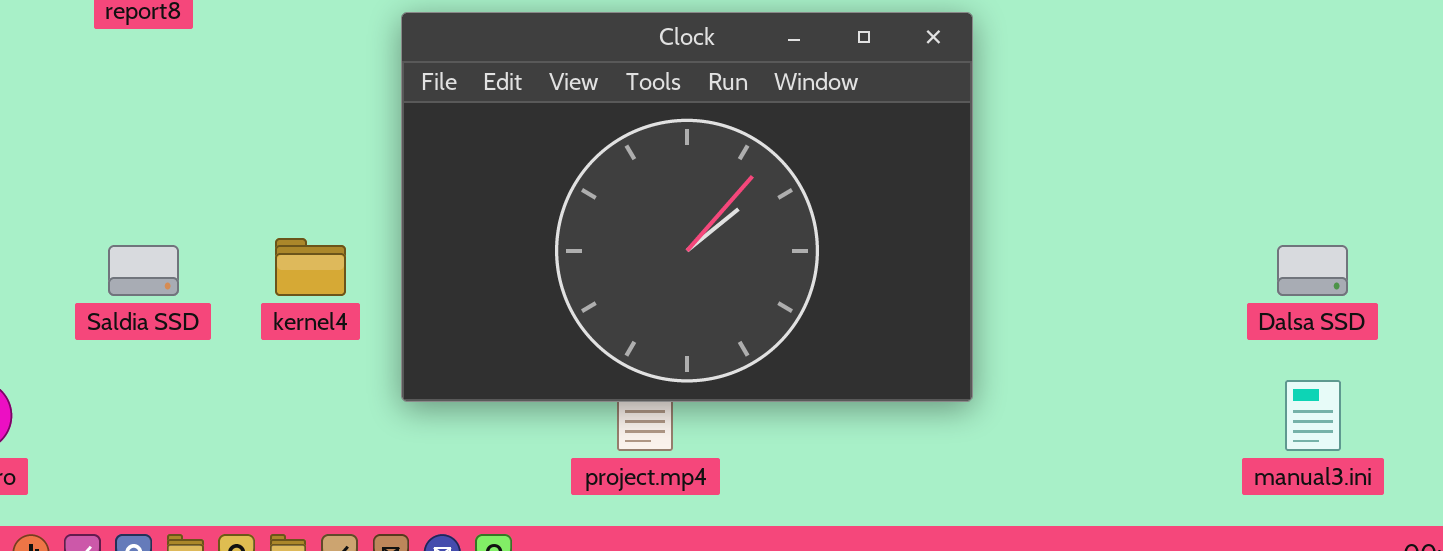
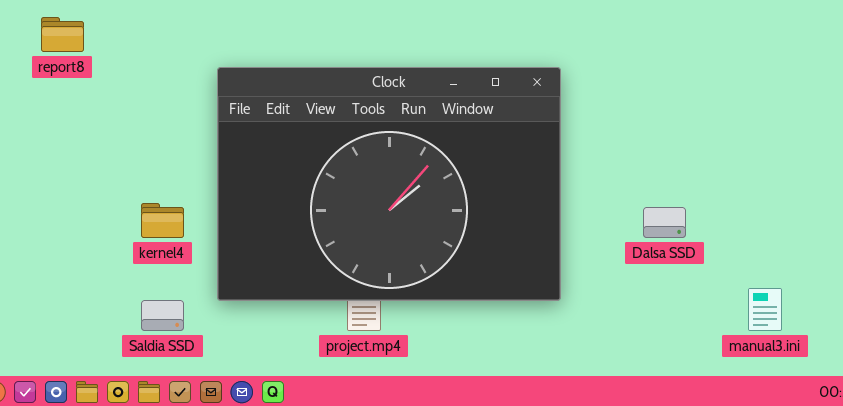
Saldia SSD: [108,245,179,296] -> [141,300,184,331], moved
Dalsa SSD: [1277,245,1348,296] -> [643,207,686,238], moved

